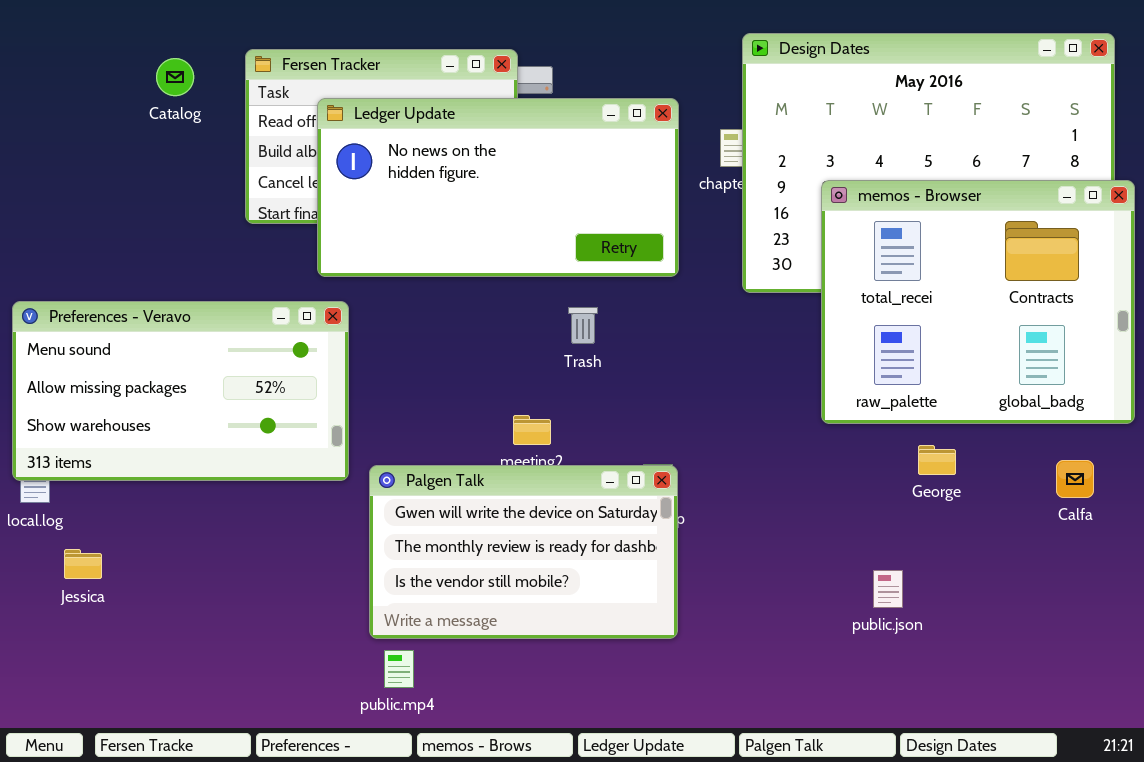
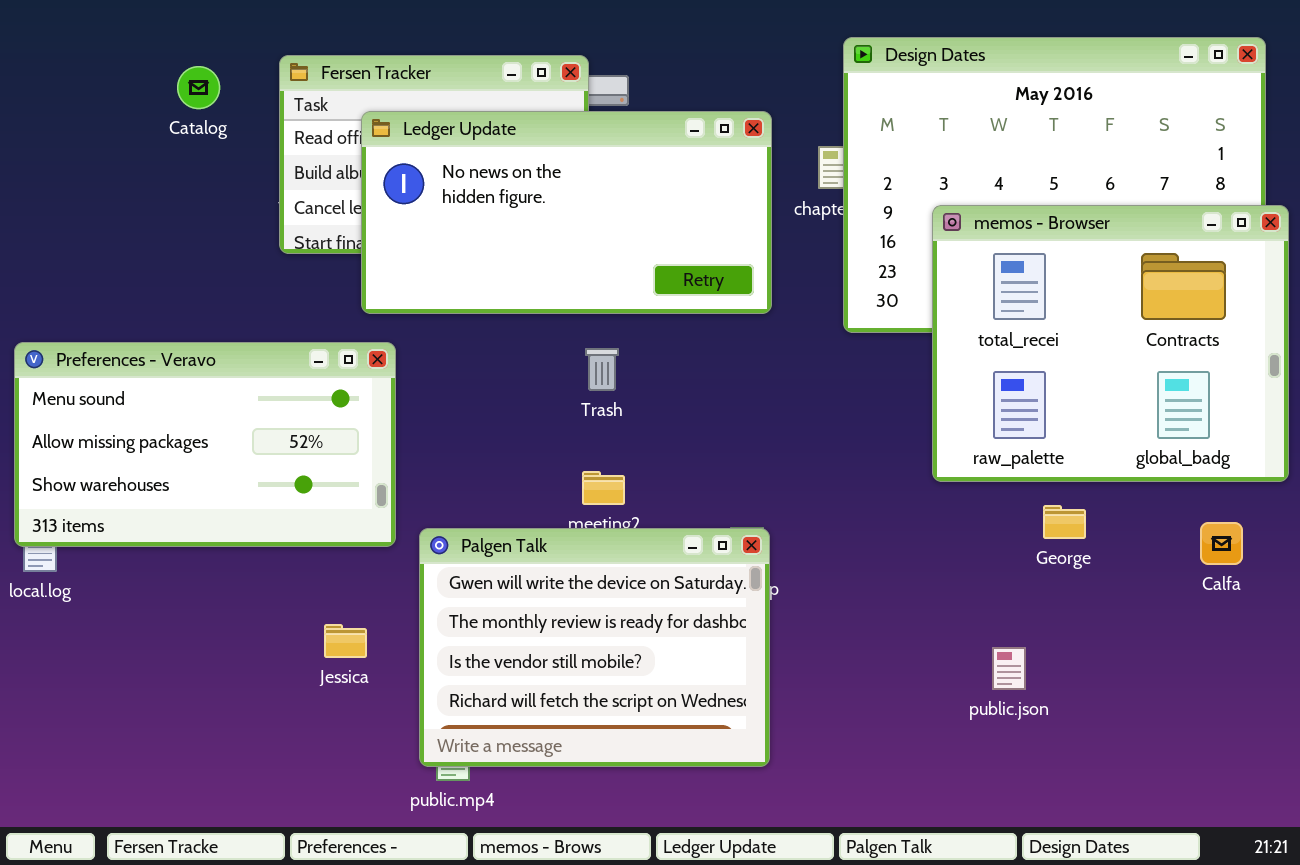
Trash: [568,307,598,344] -> [585,348,619,391], moved
Palgen Talk: [369,465,678,639] -> [419,528,770,767], resized
Jessica: [64,549,102,579] -> [324,624,367,658], moved

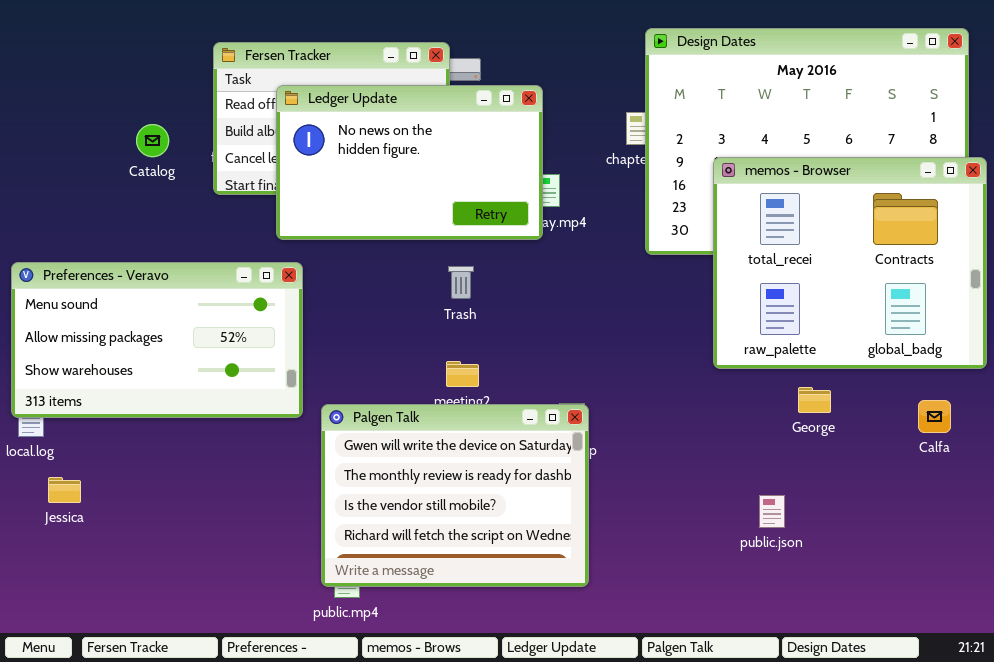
Catalog: [177,66,220,109] -> [136,124,169,157], moved
Ledger Update: [361,111,772,314] -> [276,85,543,240], resized
Jessica: [324,624,367,658] -> [48,477,81,503], moved

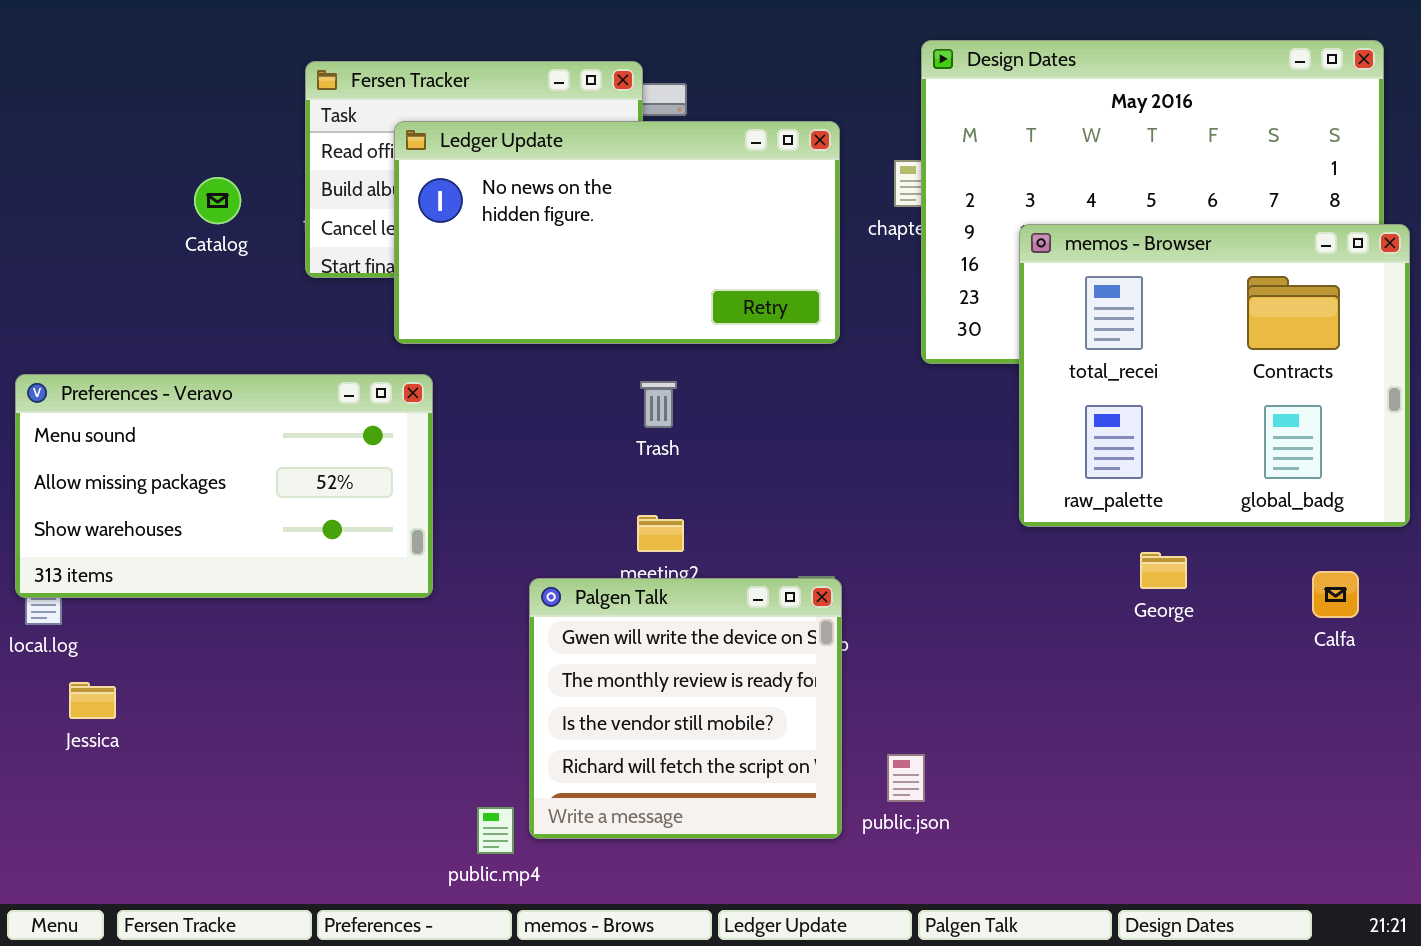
Ledger Update: [276,85,543,240] -> [394,121,840,344], resized
Palgen Talk: [321,404,589,587] -> [529,578,842,839], resized
public.json: [759,495,785,528] -> [887,754,925,802], moved

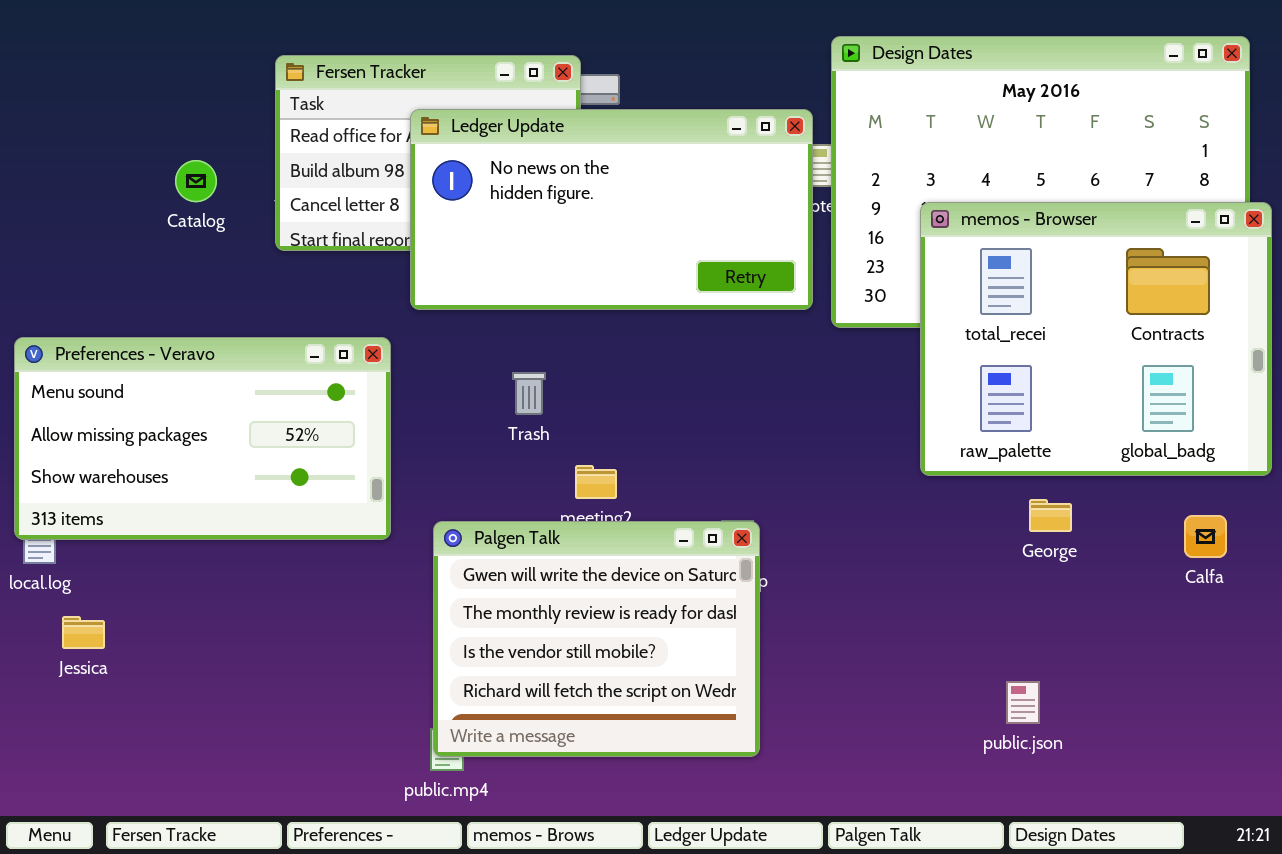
Ledger Update: [394,121,840,344] -> [410,109,813,310], moved
Trash: [640,381,677,428] -> [512,372,546,415], moved
Palgen Talk: [529,578,842,839] -> [433,521,760,757], resized
public.json: [887,754,925,802] -> [1006,681,1040,724], moved

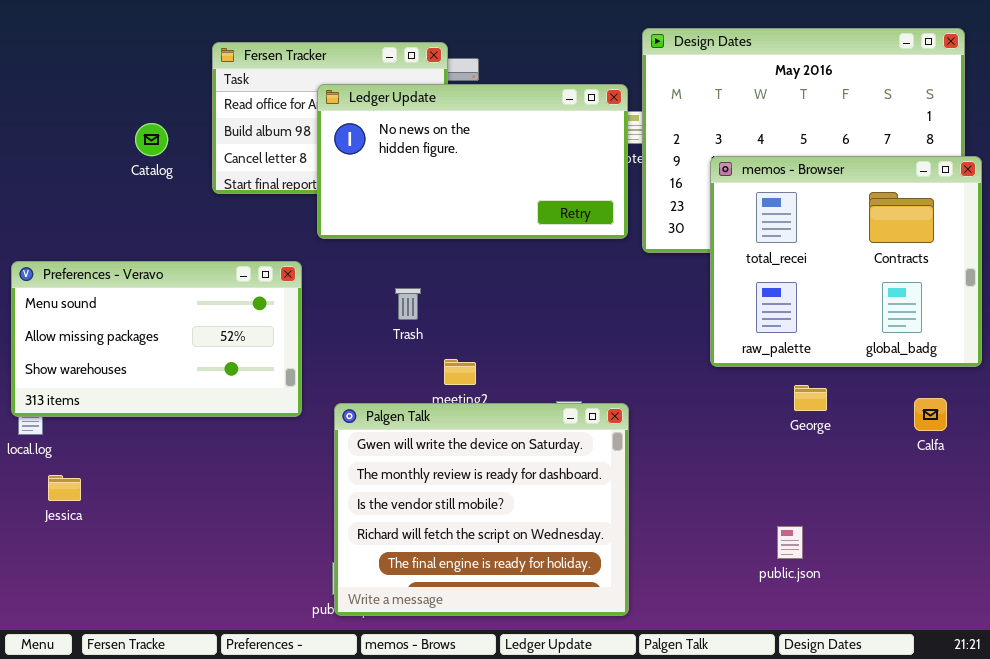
Palgen Talk: [433,521,760,757] -> [334,403,629,616], resized

